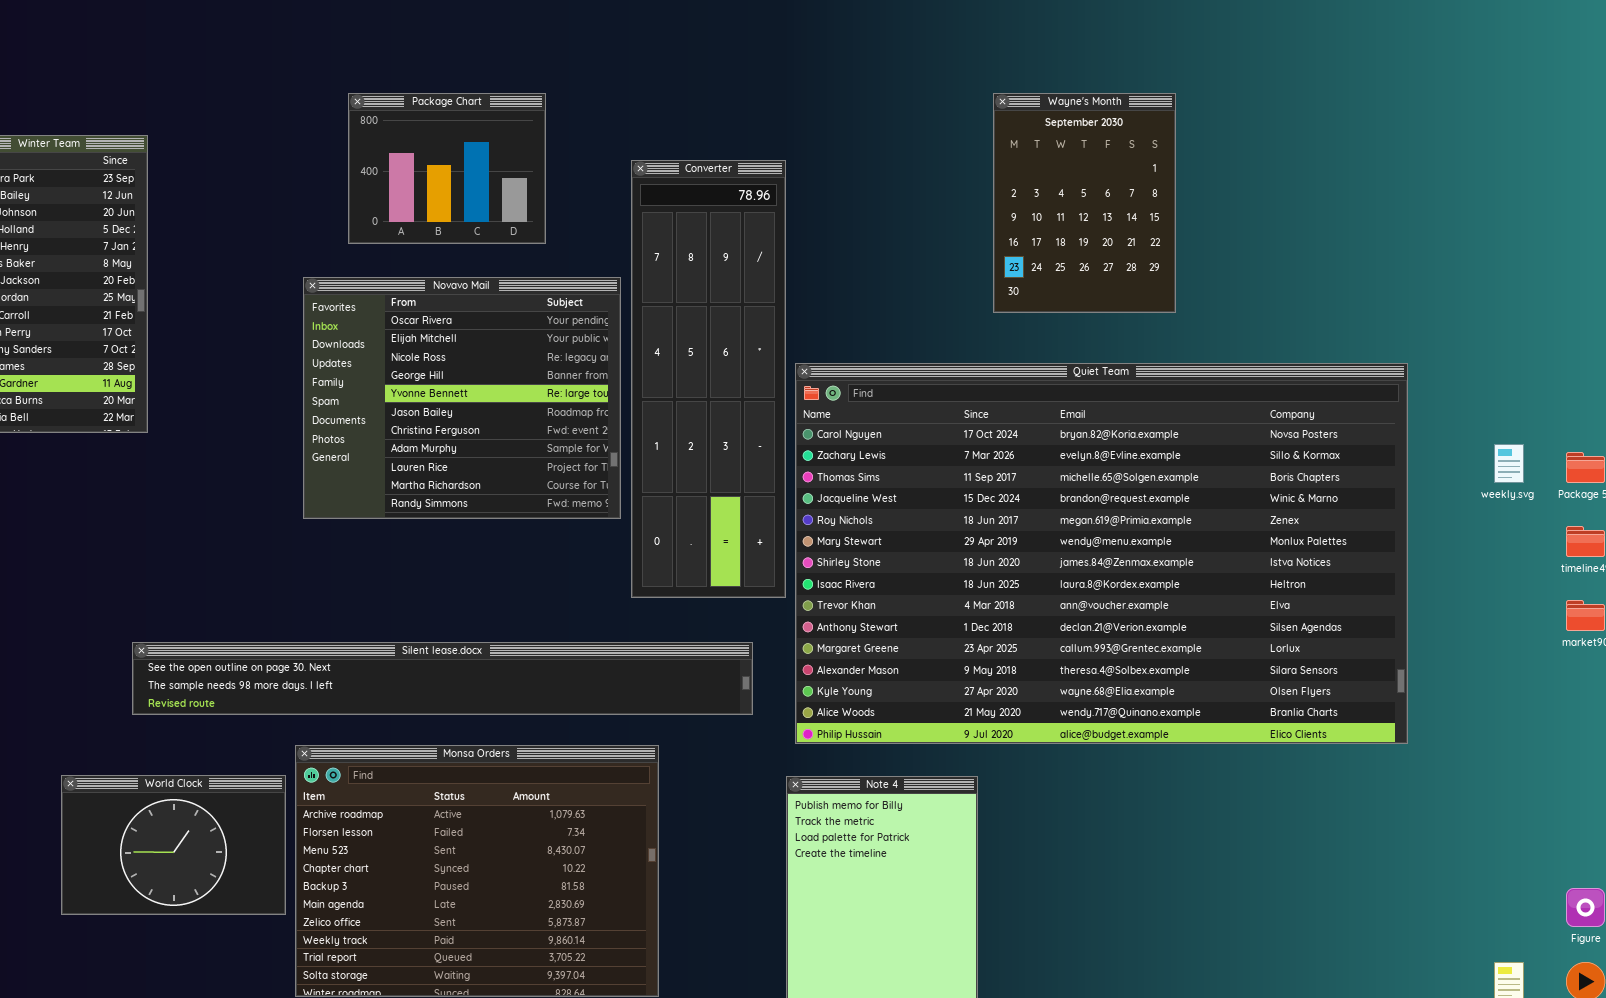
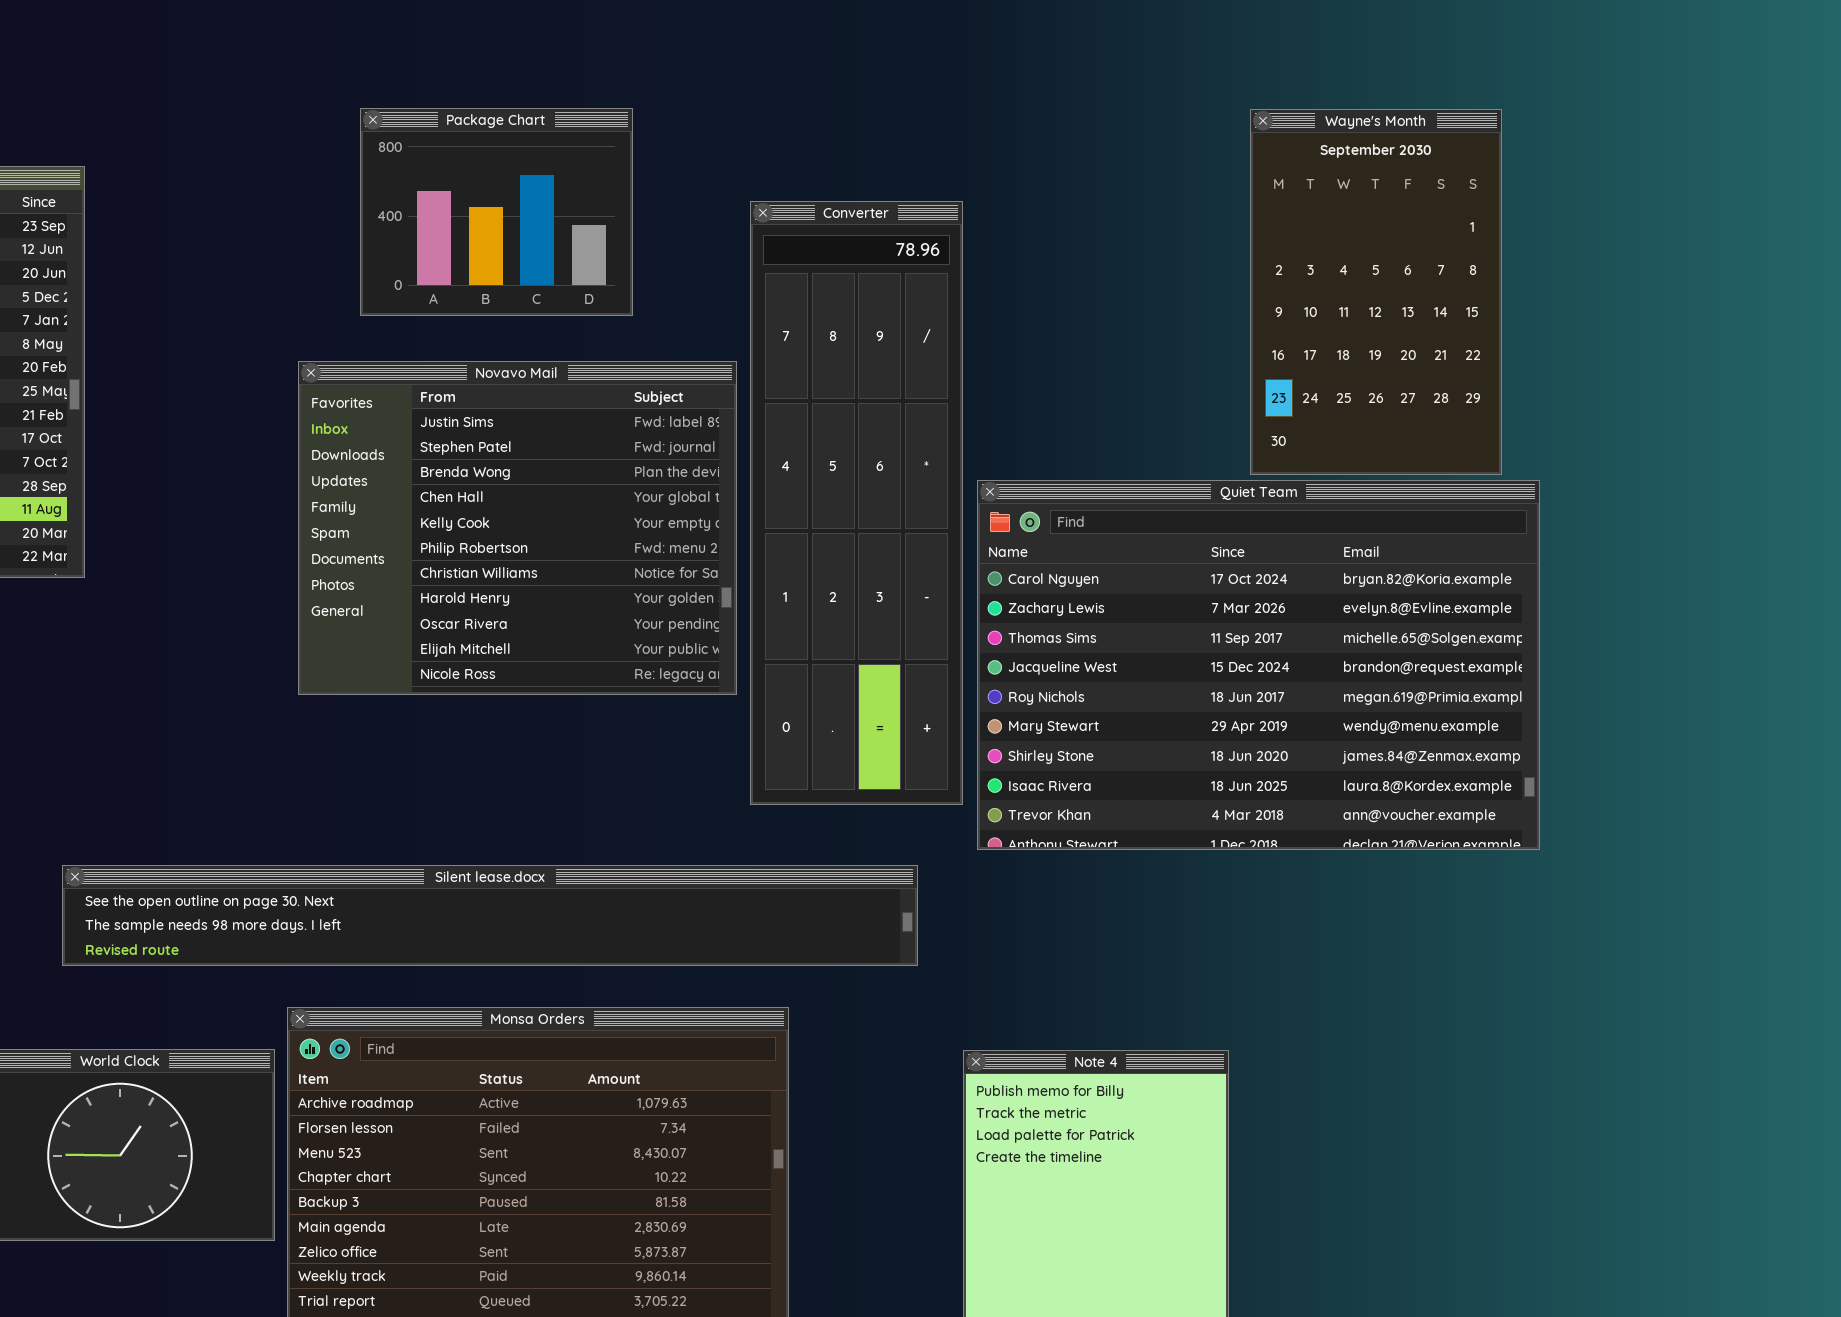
Wayne's Month: [993,93,1176,313] -> [1250,109,1502,475], resized
Novavo Mail: [303,277,621,519] -> [298,361,737,695], scrolled up 8 rows
Quiet Team: [795,363,1408,744] -> [977,480,1540,850], resized

